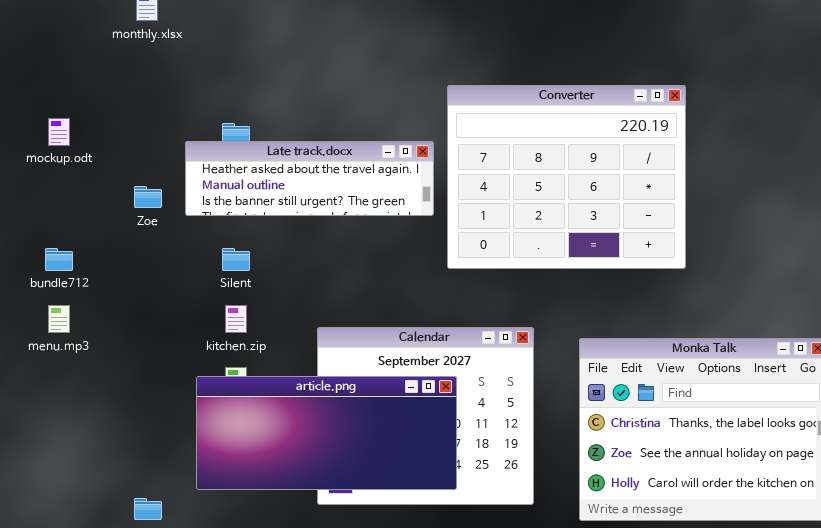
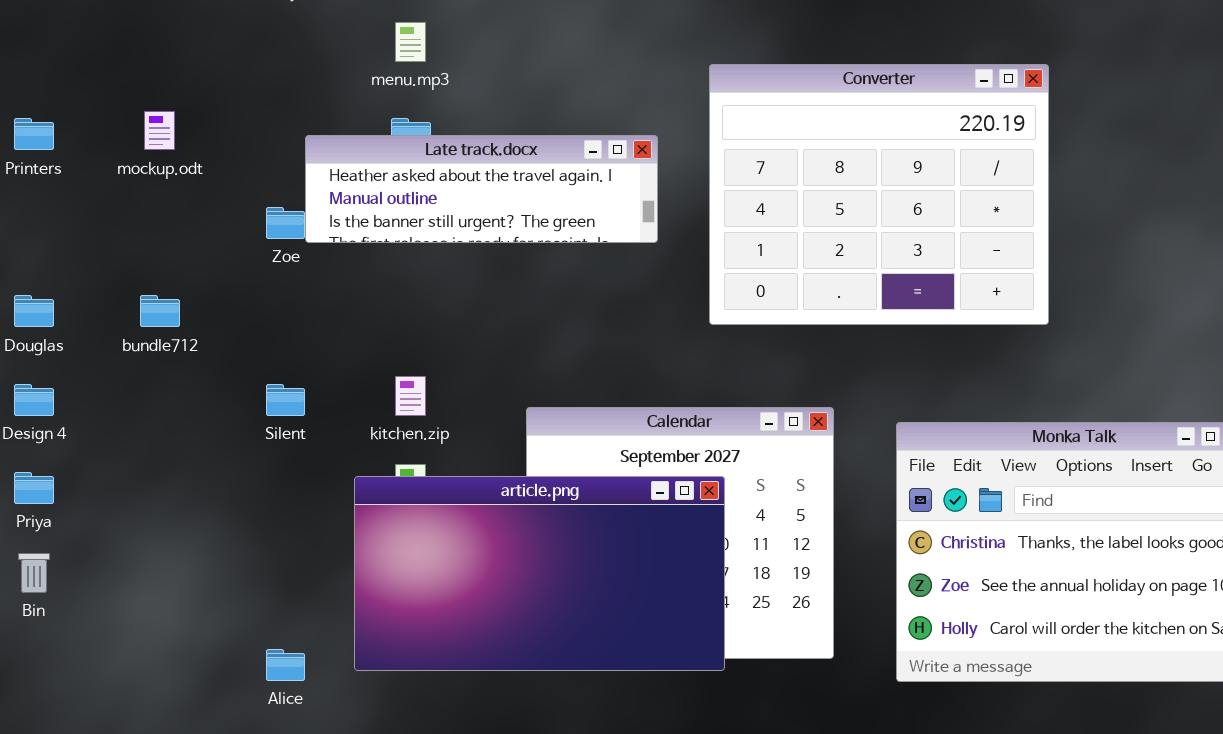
Late track.docx: [185,141,434,216] -> [305,135,658,243], moved
Silent: [222,248,250,271] -> [266,384,305,416], moved
menu.mp3: [48,305,70,333] -> [395,22,426,62], moved
article.png: [196,376,457,490] -> [354,476,725,671], resized

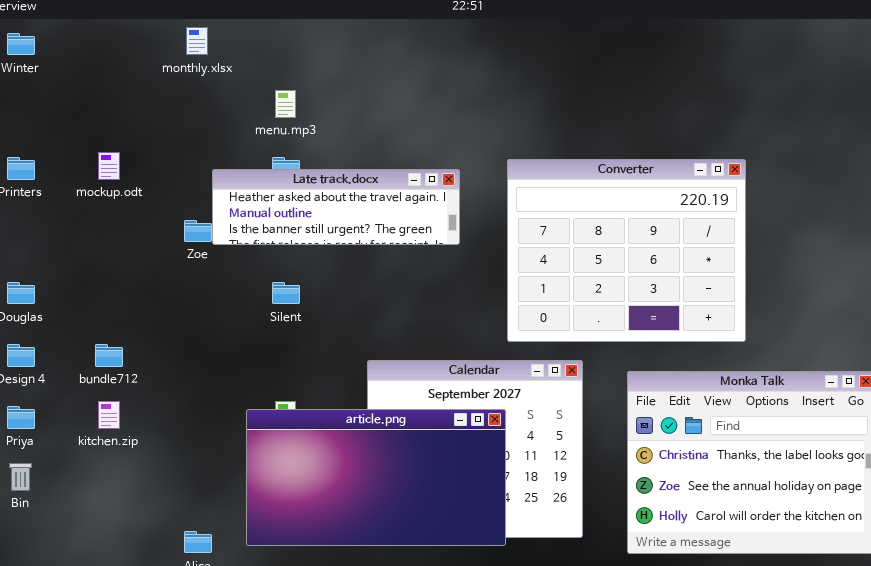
Converter: [709,64,1049,325] -> [507,159,746,342], moved
bundle712: [140,295,180,327] -> [95,344,123,367], moved
kitchen.zip: [395,376,426,416] -> [98,401,120,429], moved
Silent: [266,384,305,416] -> [272,282,300,304], moved

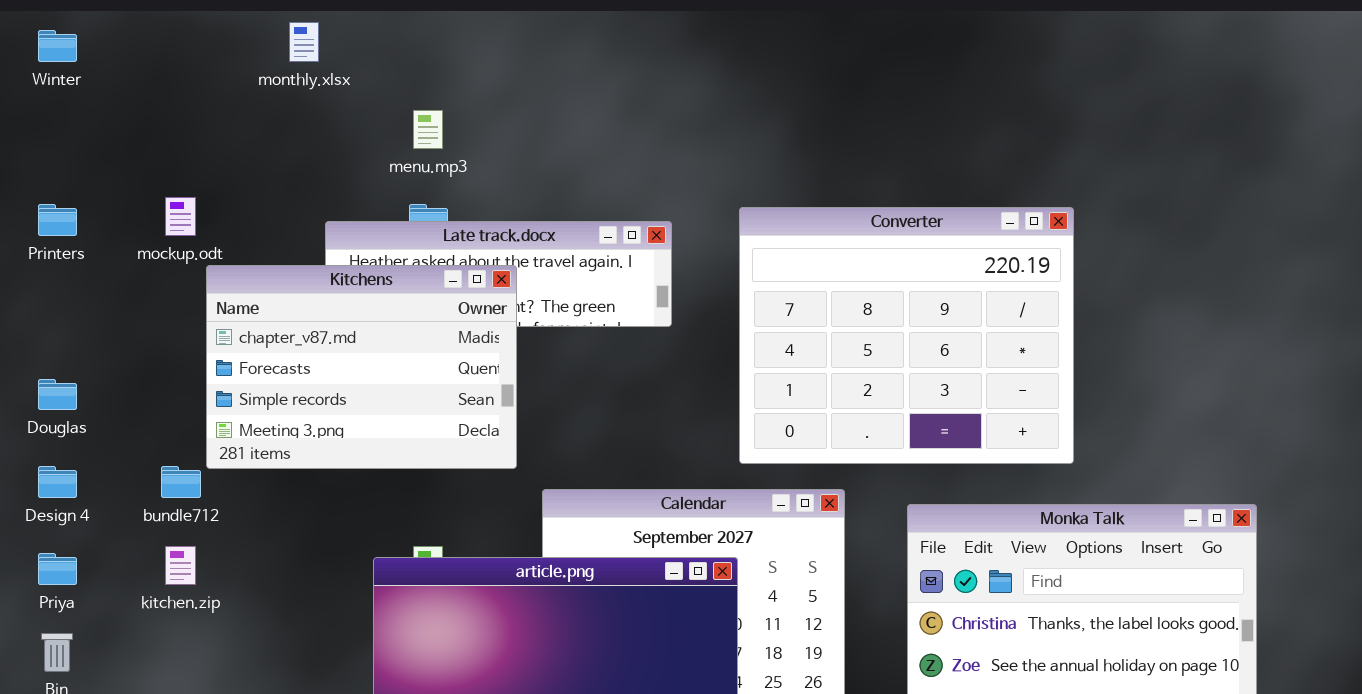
Kitchens: none -> [206,265,517,469], opened

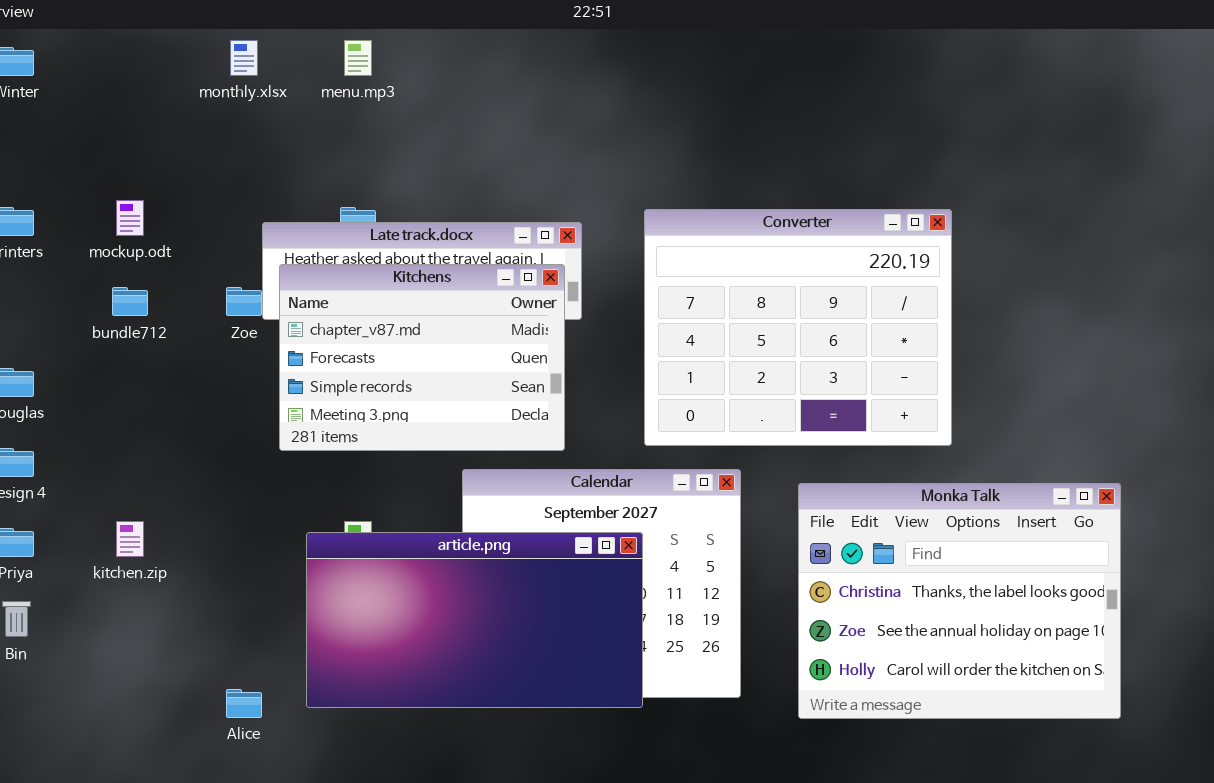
menu.mp3: [413,110,443,149] -> [344,40,372,76], moved
Kitchens: [206,265,517,469] -> [279,264,565,451], moved
bundle712: [161,466,201,498] -> [112,287,148,316], moved

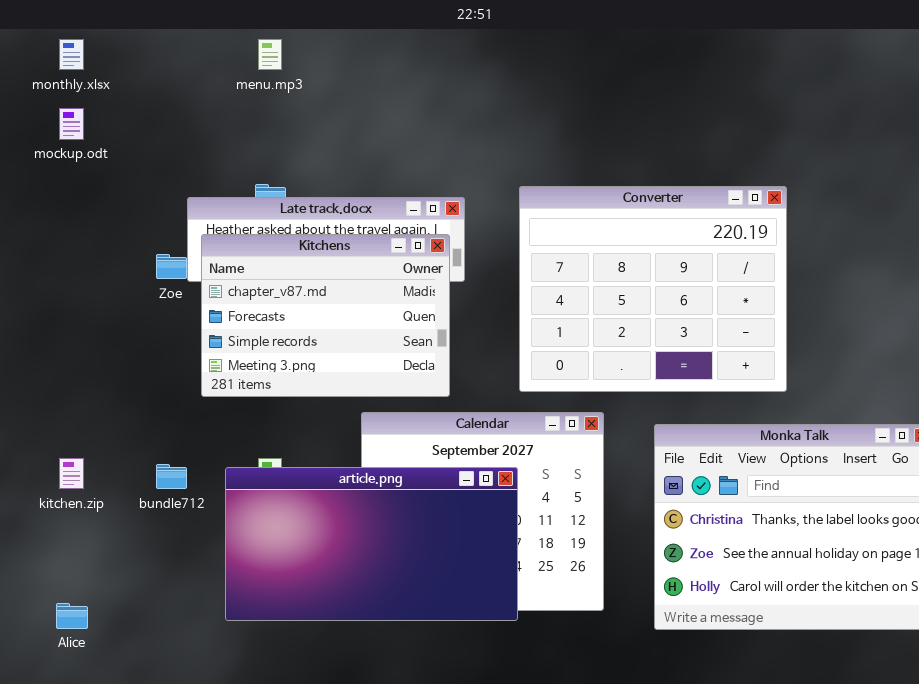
monthly.xlsx: [230,40,258,76] -> [59,39,84,70], moved
mockup.odt: [116,200,144,236] -> [59,108,84,140], moved
bundle712: [112,287,148,316] -> [156,464,187,489], moved
Alice: [226,689,262,718] -> [56,603,88,629], moved

